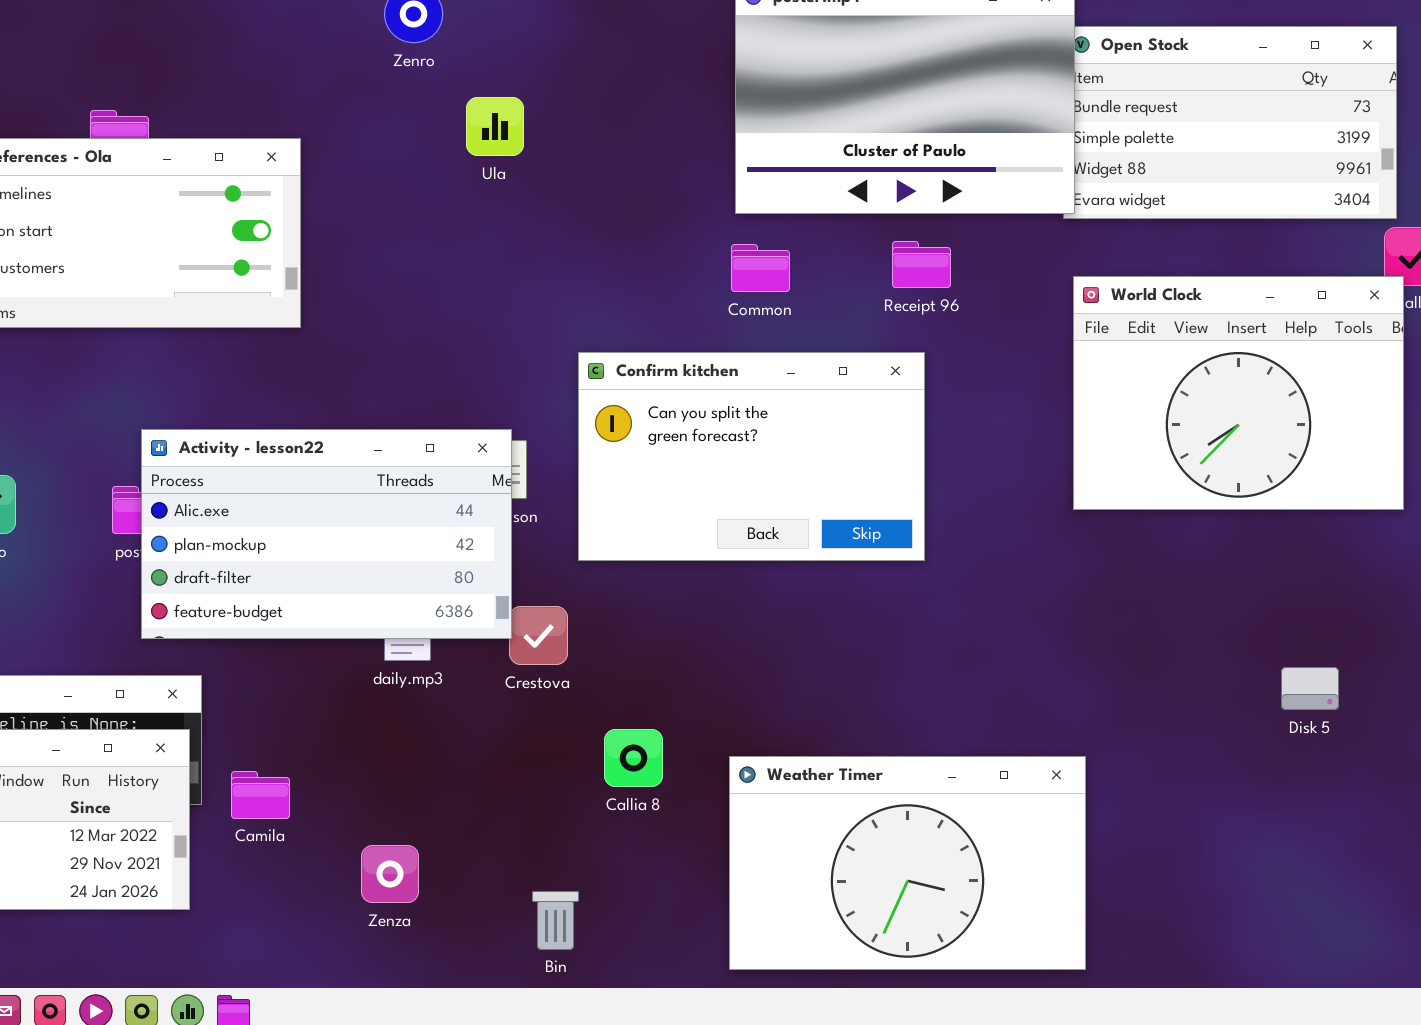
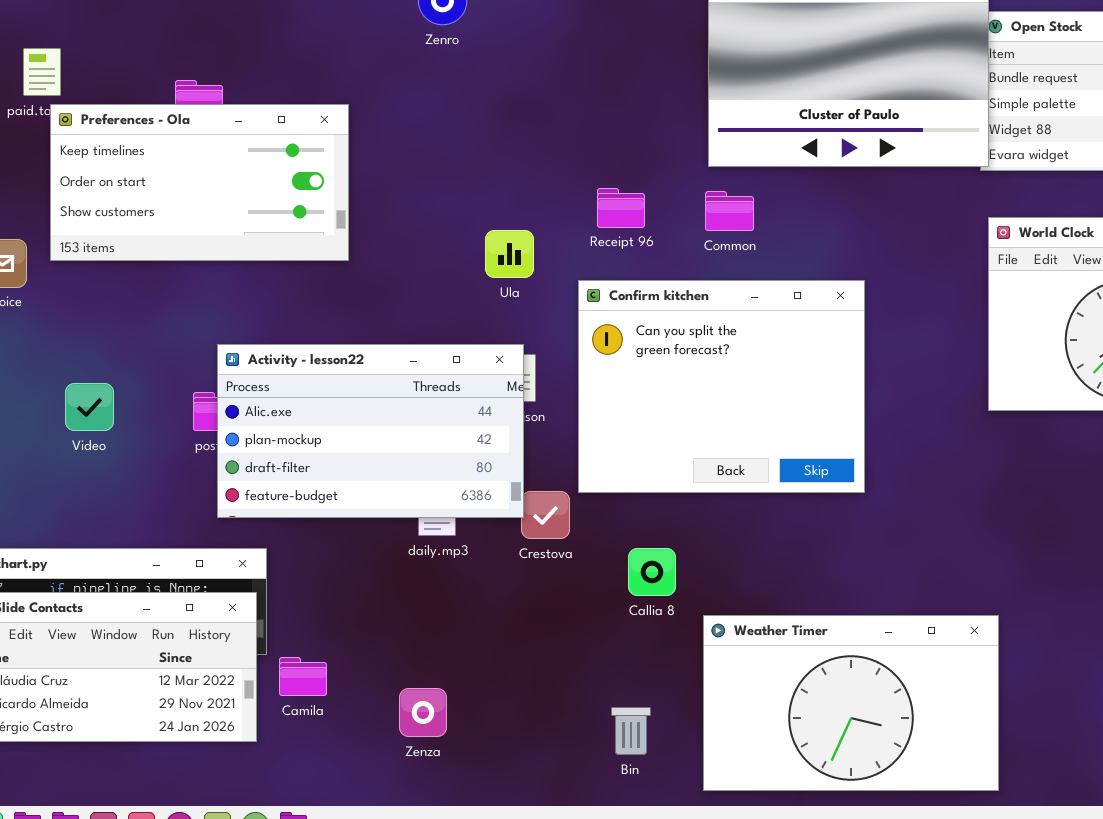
Ula: [466,97,524,156] -> [485,230,534,278], moved
Receipt 96: [892,241,951,288] -> [597,188,645,228], moved
Confirm kitchen: [578,352,925,561] -> [578,280,865,493], resized
Callia 8: [604,729,663,787] -> [628,548,676,596], moved
Camila: [231,771,290,819] -> [279,657,327,696], moved
Bin: [532,891,579,950] -> [611,707,651,755], moved

